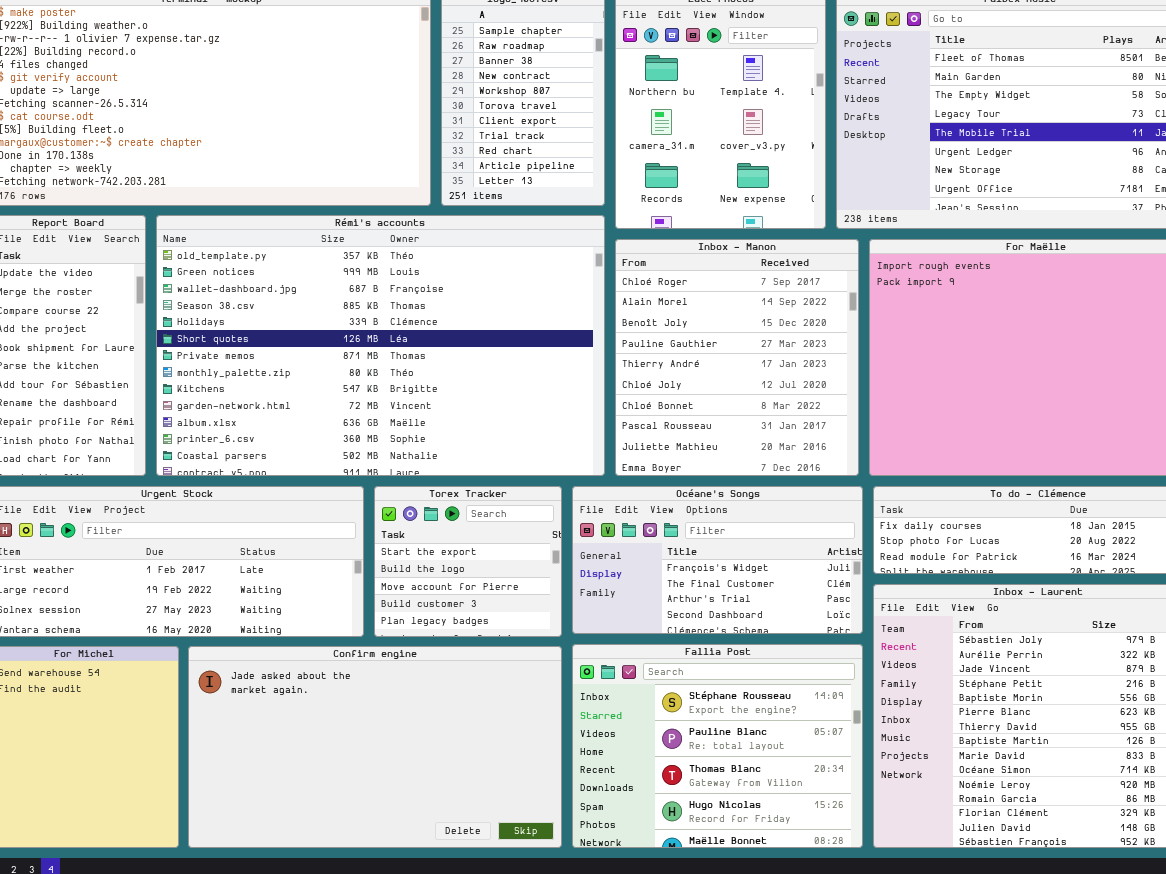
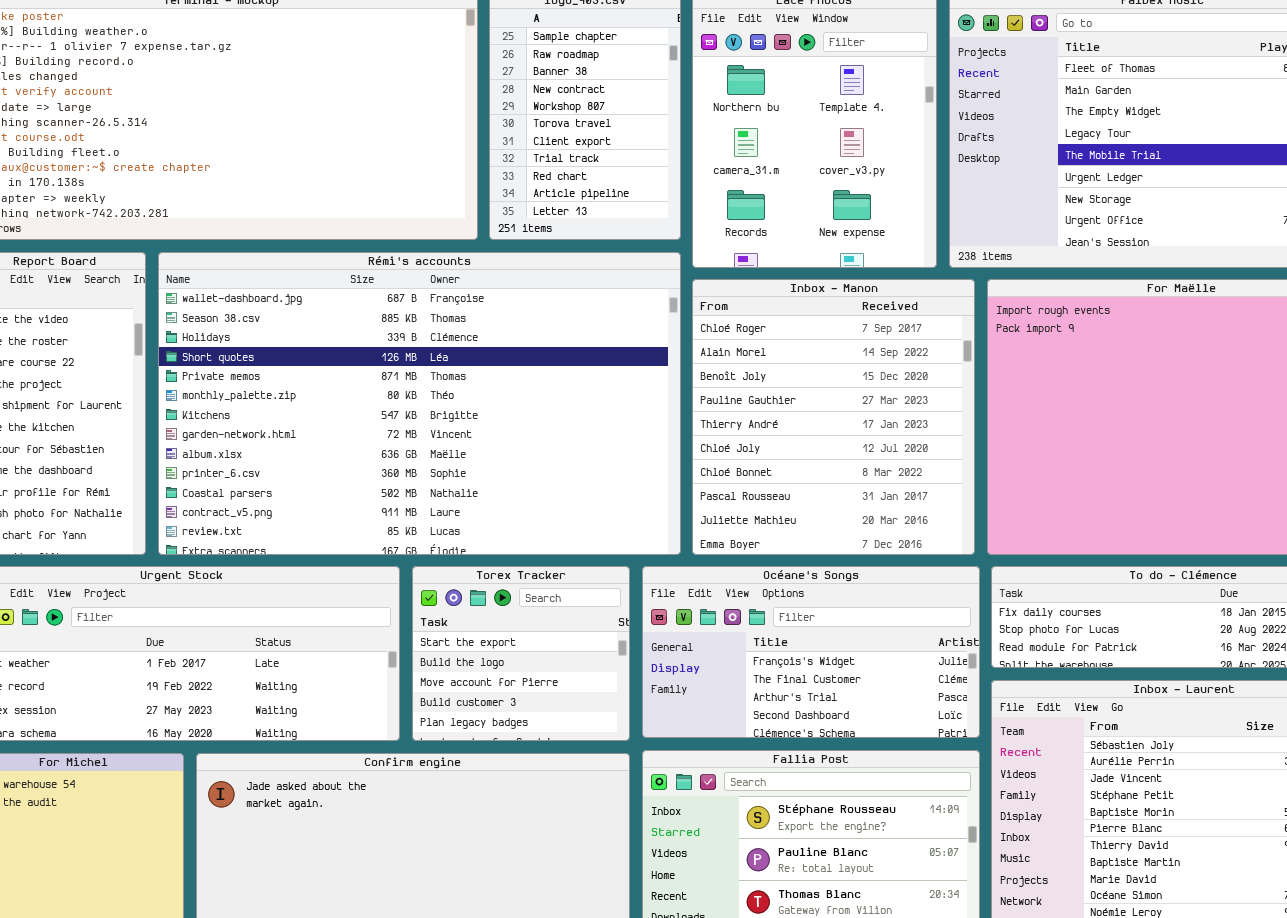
Rémi's accounts: [156,215,605,476] -> [158,252,681,555], scrolled down 2 rows

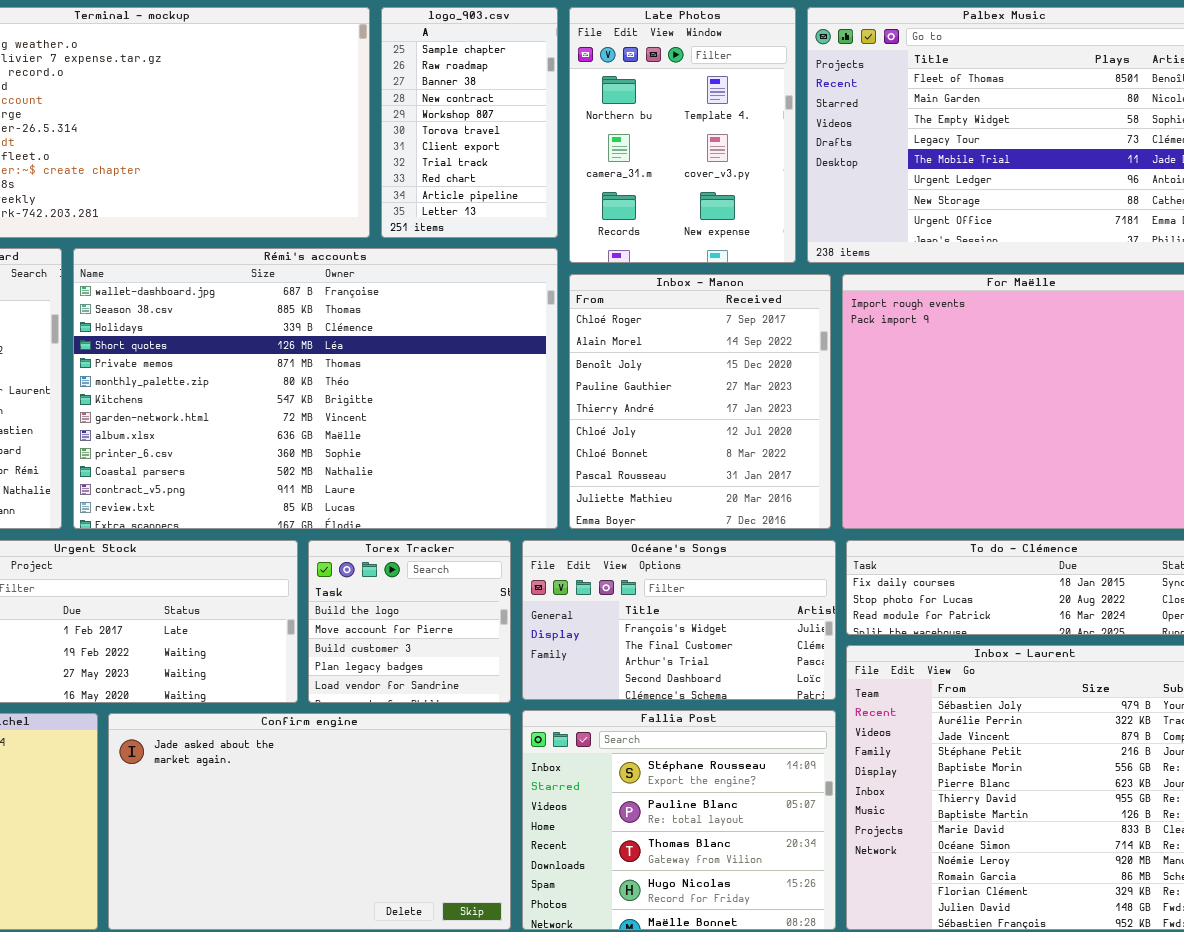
Torex Tracker: [412,566,630,741] -> [308,540,511,703], scrolled down 1 row

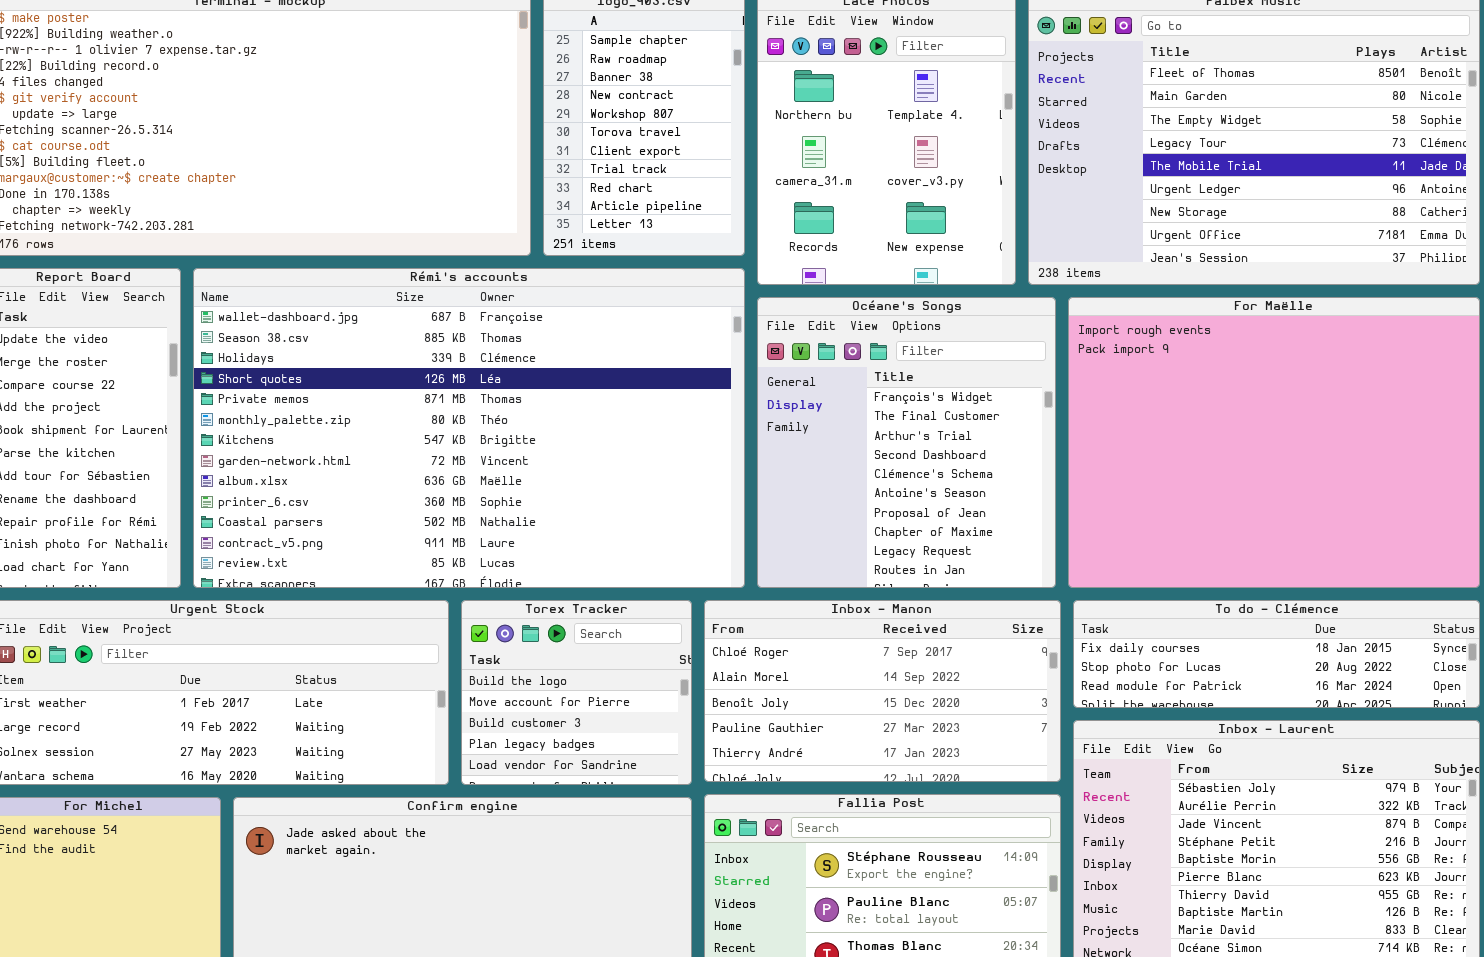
Inbox - Manon: [569,274,831,529] -> [704,600,1061,782], moved, resized
Océane's Songs: [522,540,836,700] -> [757,297,1056,588], moved, resized

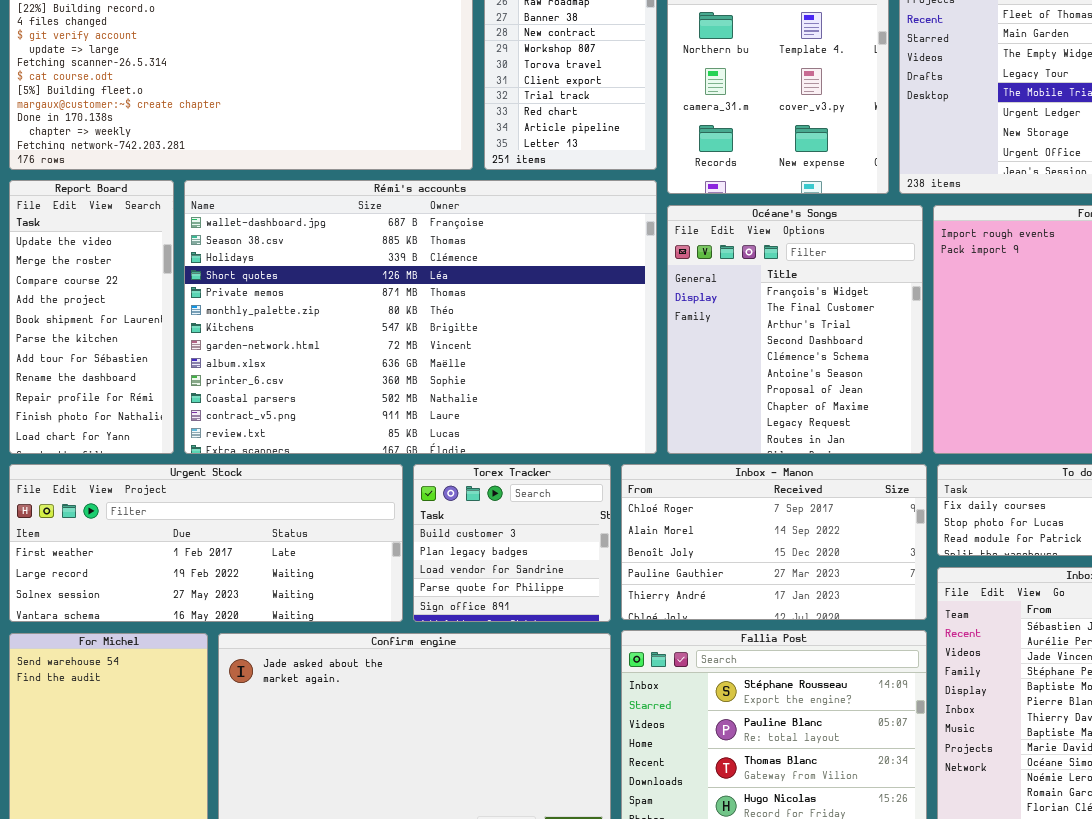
Torex Tracker: [461,600,692,785] -> [413,464,611,622], scrolled down 2 rows

